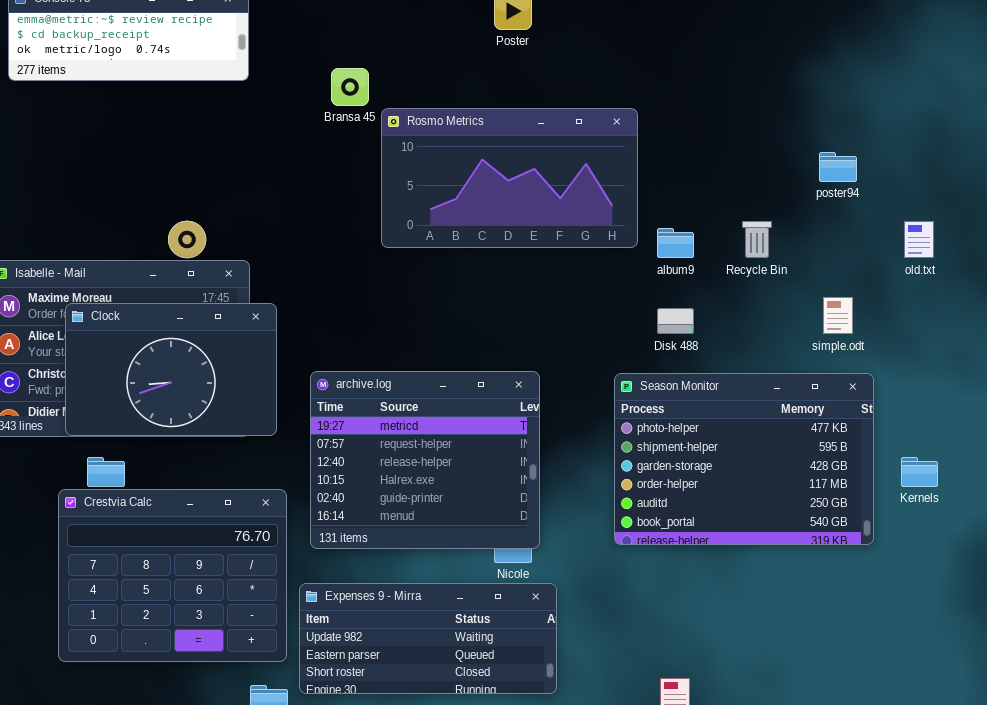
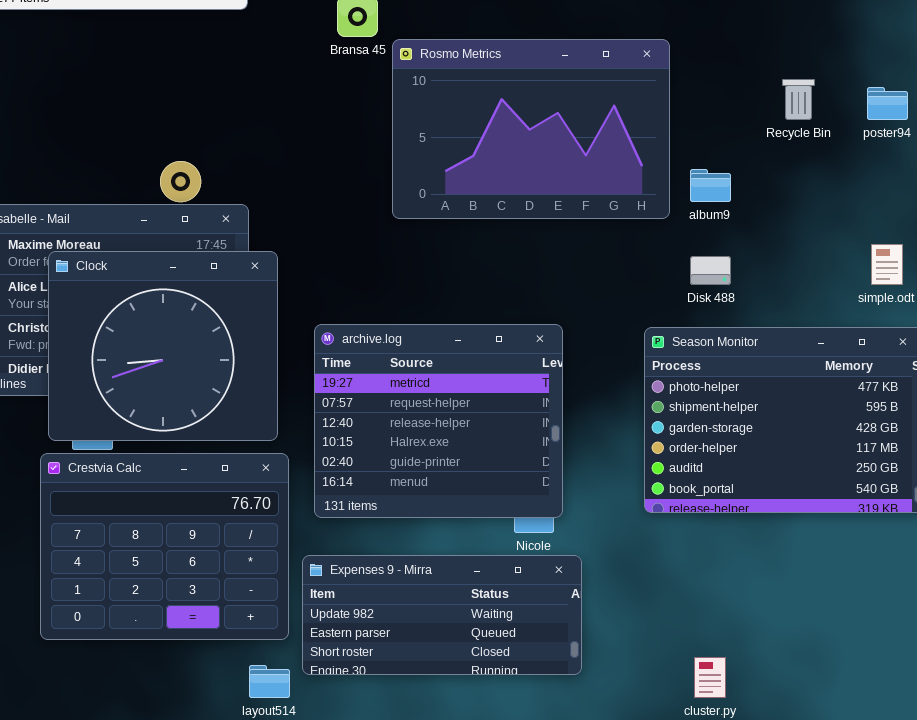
Rosmo Metrics: [381,108,638,248] -> [392,39,670,219], resized
Recycle Bin: [742,221,772,258] -> [782,79,815,120], moved
Clock: [65,303,277,436] -> [48,251,278,441], resized

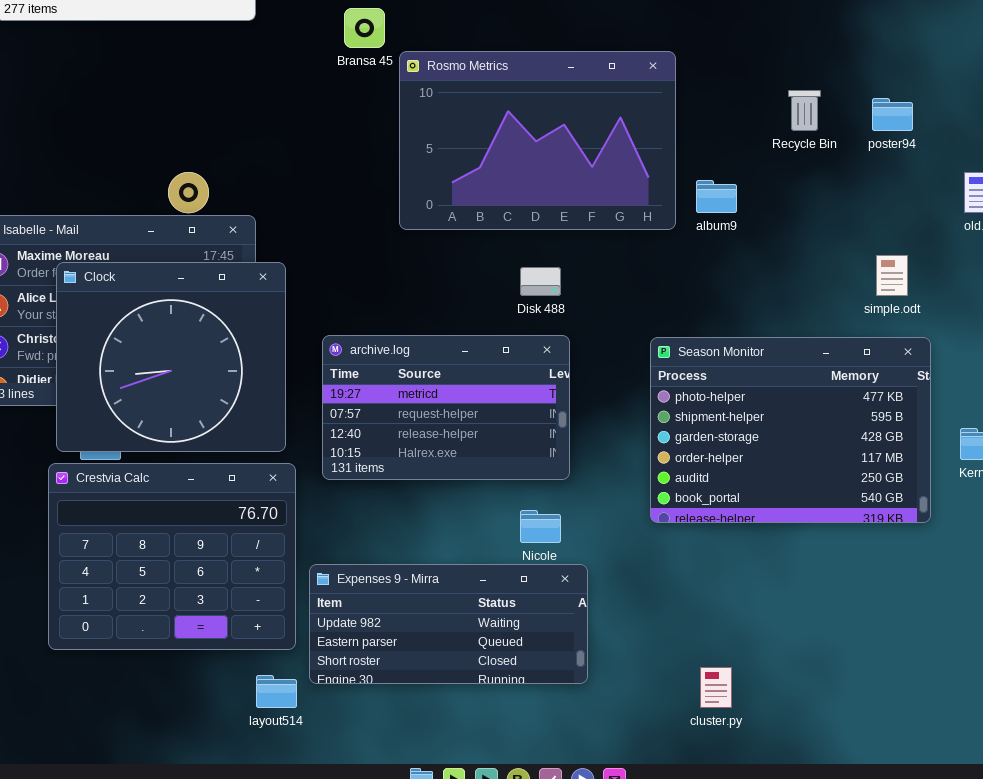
Disk 488: [690,256,731,285] -> [520,267,561,296], moved
archive.log: [314,324,563,518] -> [322,335,570,480], resized

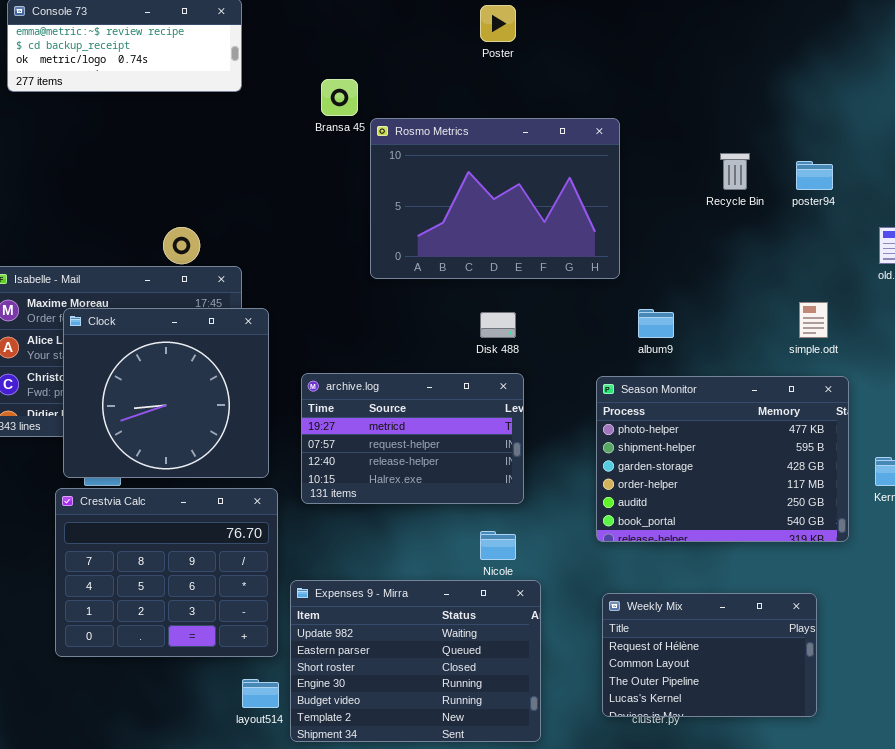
album9: [696,180,737,213] -> [638,309,674,338], moved
Expenses 9 - Mirra: [309,564,588,684] -> [290,580,541,742], resized
Weekly Mix: none -> [602,593,817,717], opened

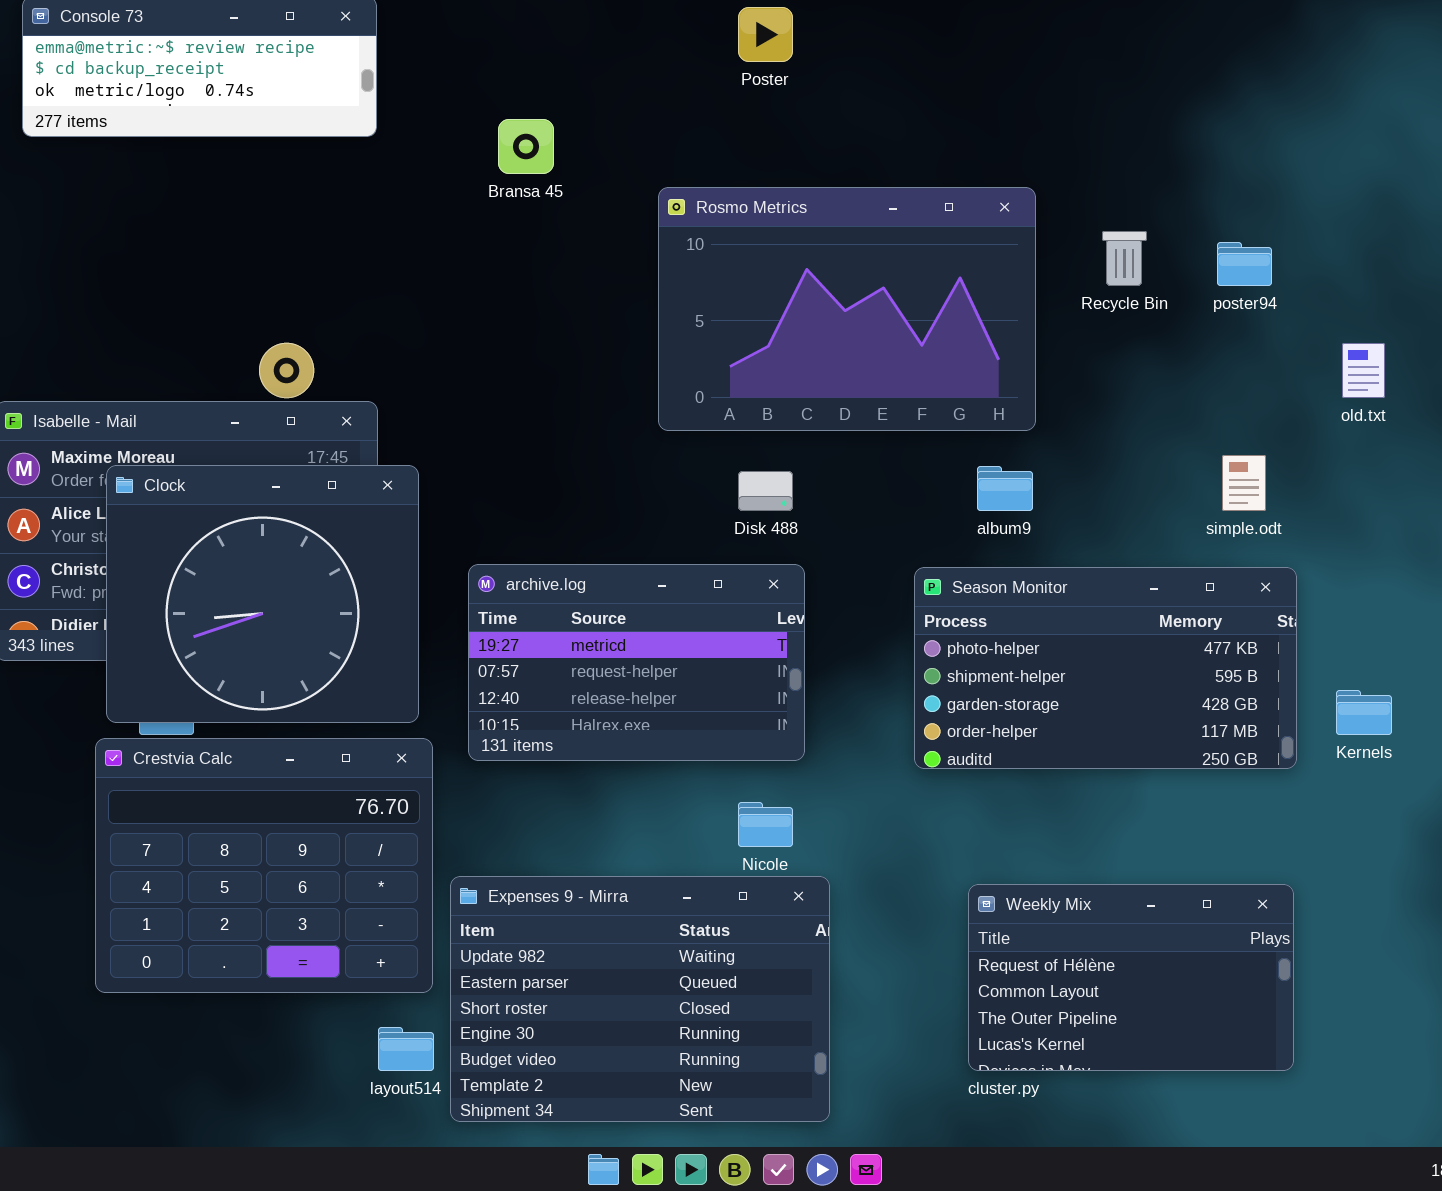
Rosmo Metrics: [370,118,620,279] -> [658,187,1036,431], moved
Season Monitor: [596,376,849,542] -> [914,567,1297,769], resized
Weekly Mix: [602,593,817,717] -> [968,884,1294,1071], moved

